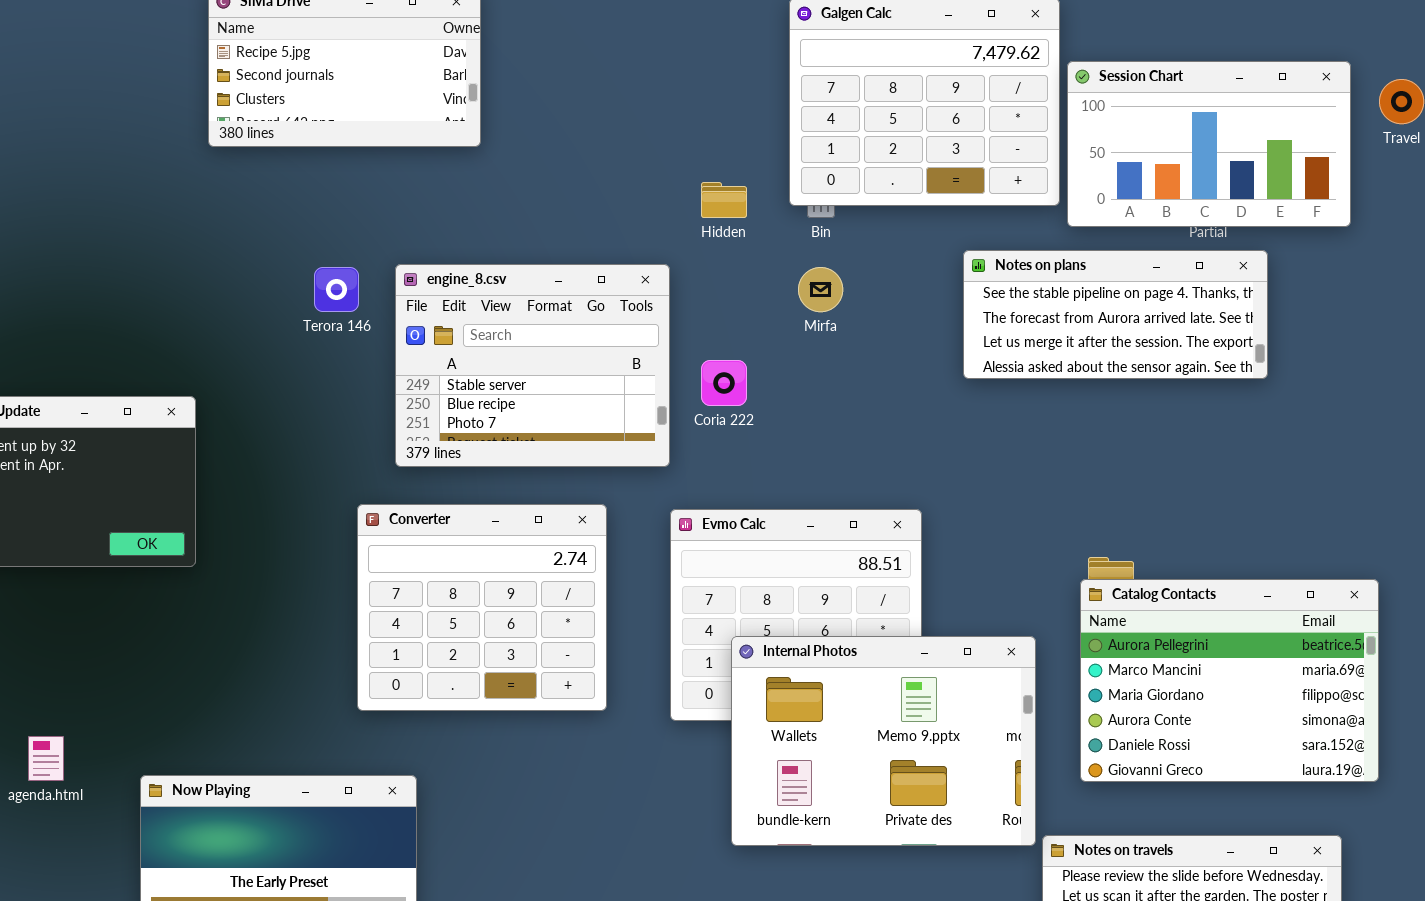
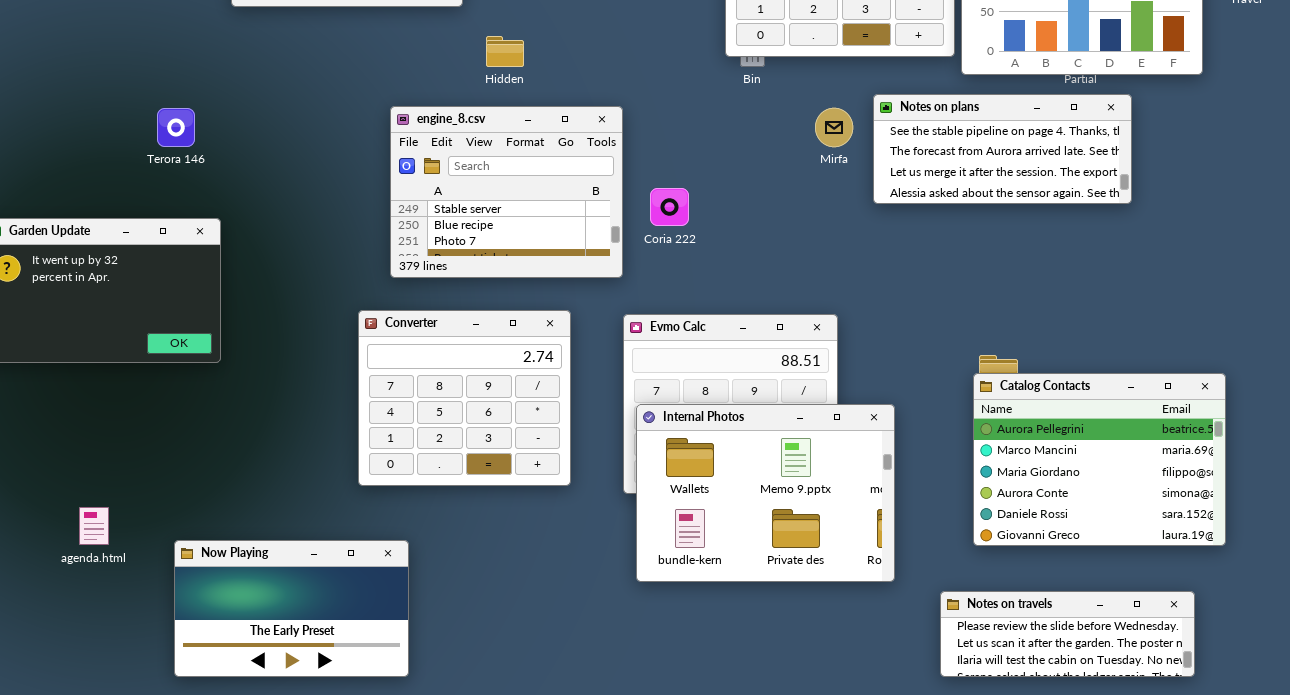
Hidden: [701,182,747,218] -> [486,36,524,67], moved
Terora 146: [314,267,359,312] -> [157,108,195,147], moved
Mirfa: [798,267,843,312] -> [815,108,853,147], moved
Internal Photos: [731,636,1036,846] -> [636,404,895,582], moved

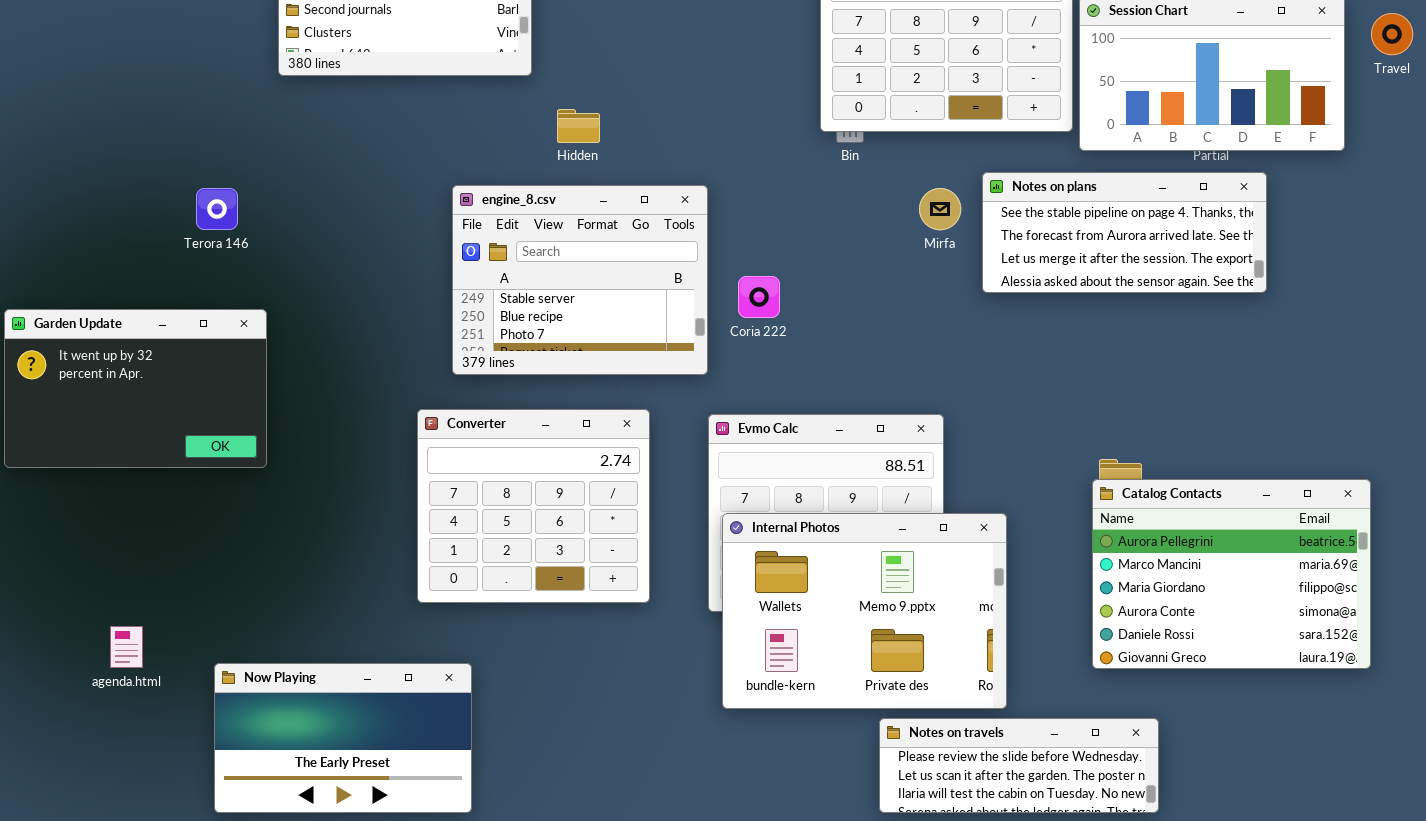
Notes on travels: [940,591,1195,677] -> [879,718,1159,813], moved

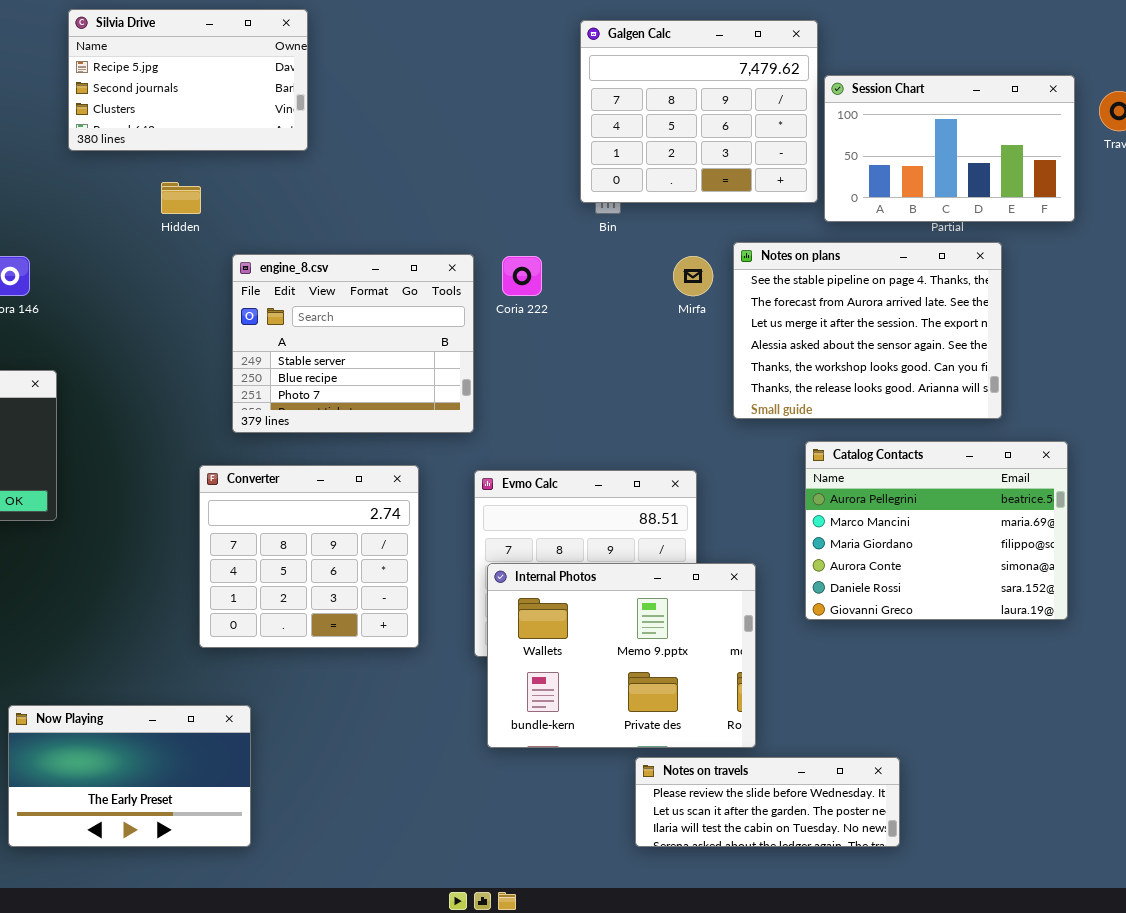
Hidden: [557,109,600,143] -> [161,182,201,214], moved
Notes on plans: [982,172,1267,293] -> [733,242,1002,419], resized
Coria 222: [738,276,780,318] -> [502,256,542,296], moved
Catalog Contacts: [1092,479,1371,669] -> [805,441,1068,620], moved

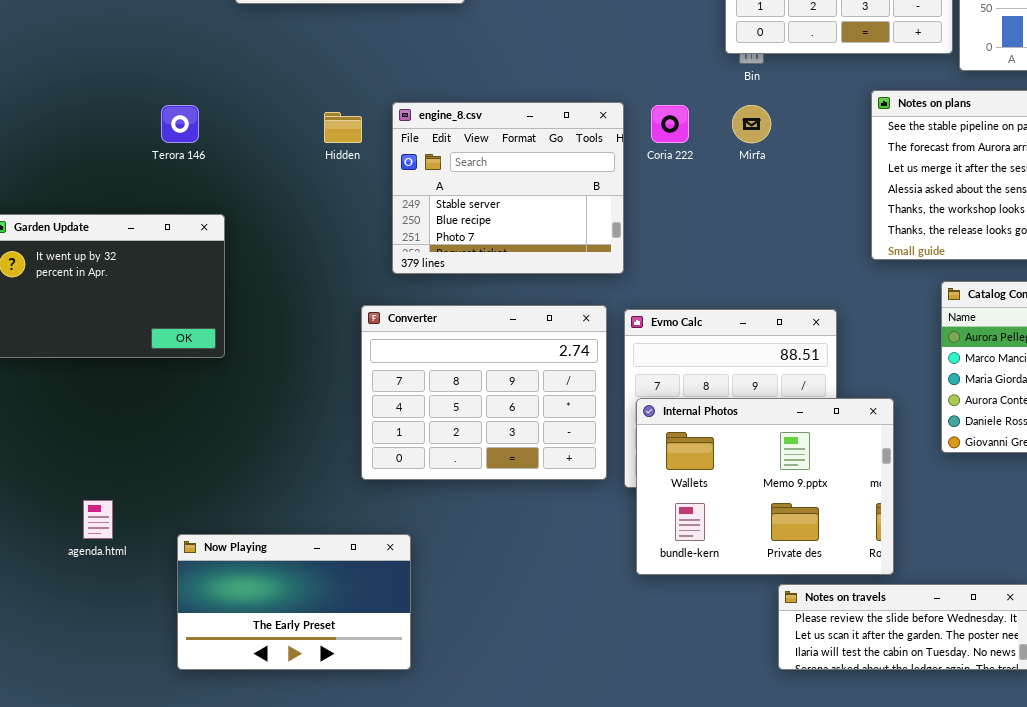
Hidden: [161,182,201,214] -> [324,112,362,143], moved
Mirfa: [673,256,713,296] -> [732,105,771,143], moved
Converter: [199,465,419,648] -> [361,305,607,480], resized

